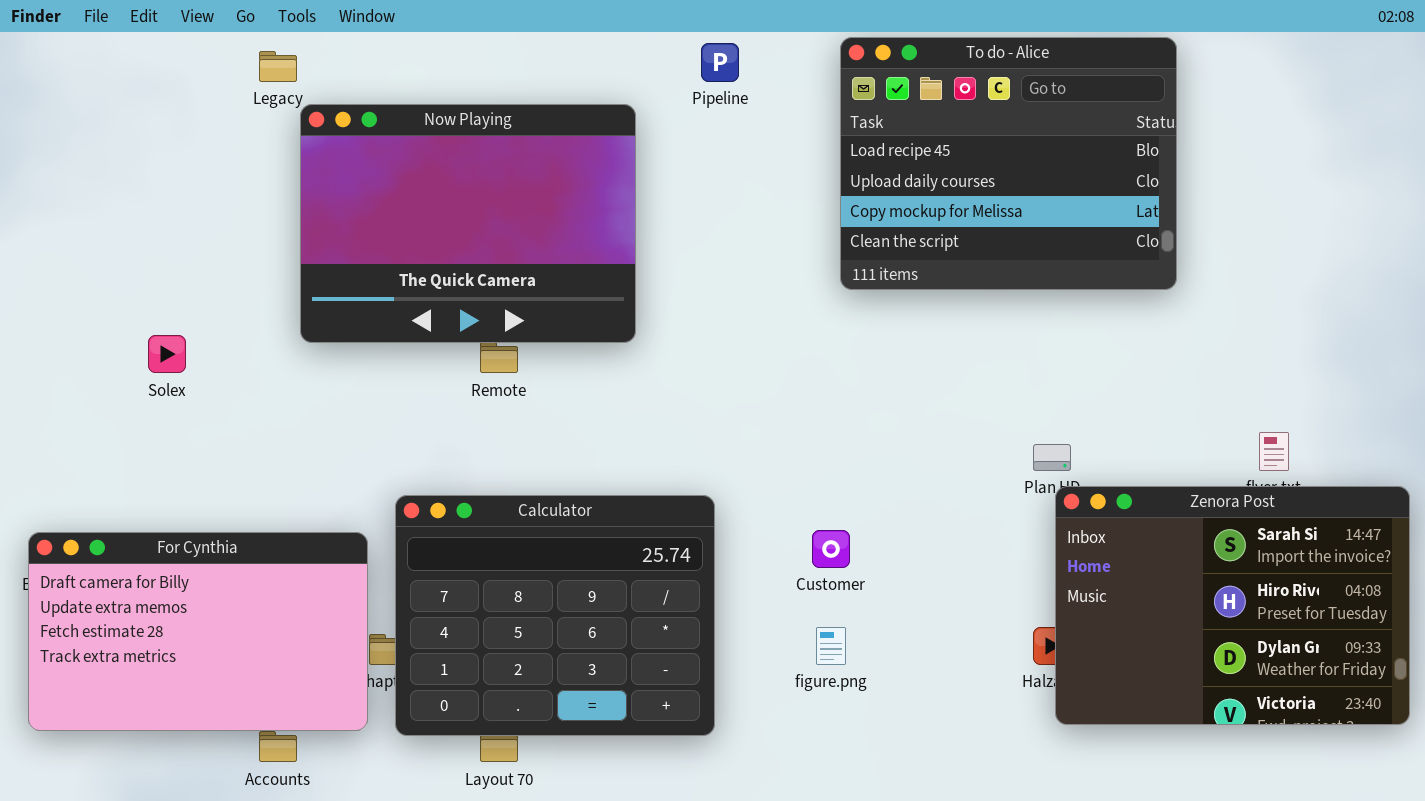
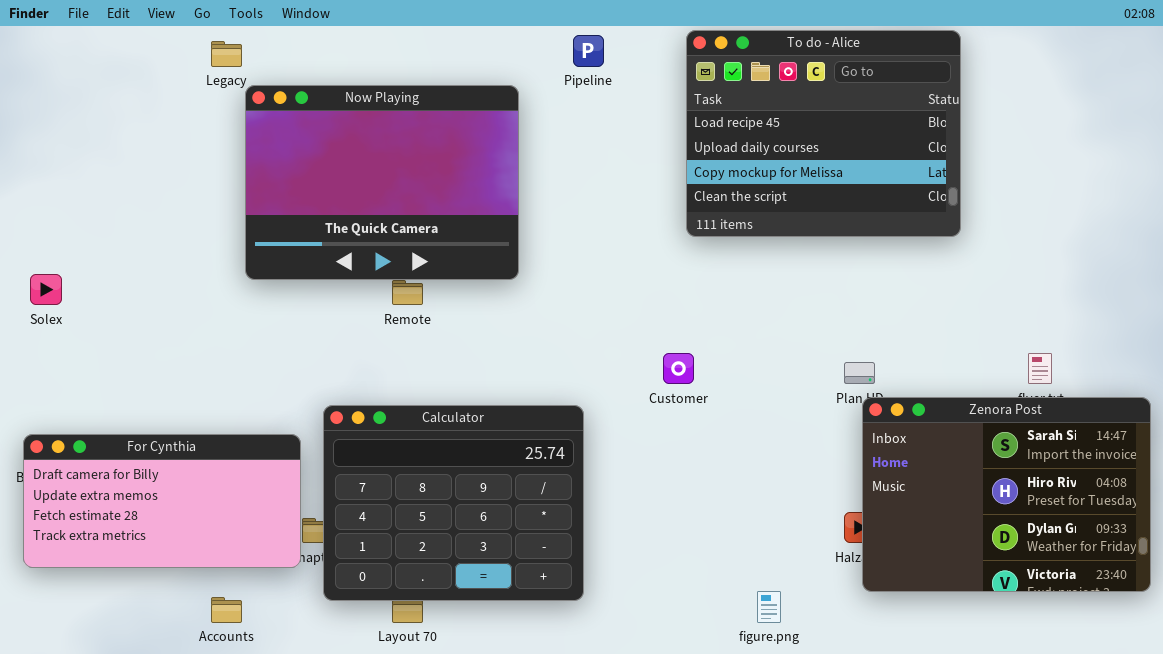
Solex: [148,335,186,373] -> [30,274,62,305], moved
Customer: [812,530,850,568] -> [663,353,694,384], moved
For Cynthia: [28,532,368,731] -> [23,434,301,568], resized
figure.png: [816,627,846,665] -> [757,591,781,623], moved

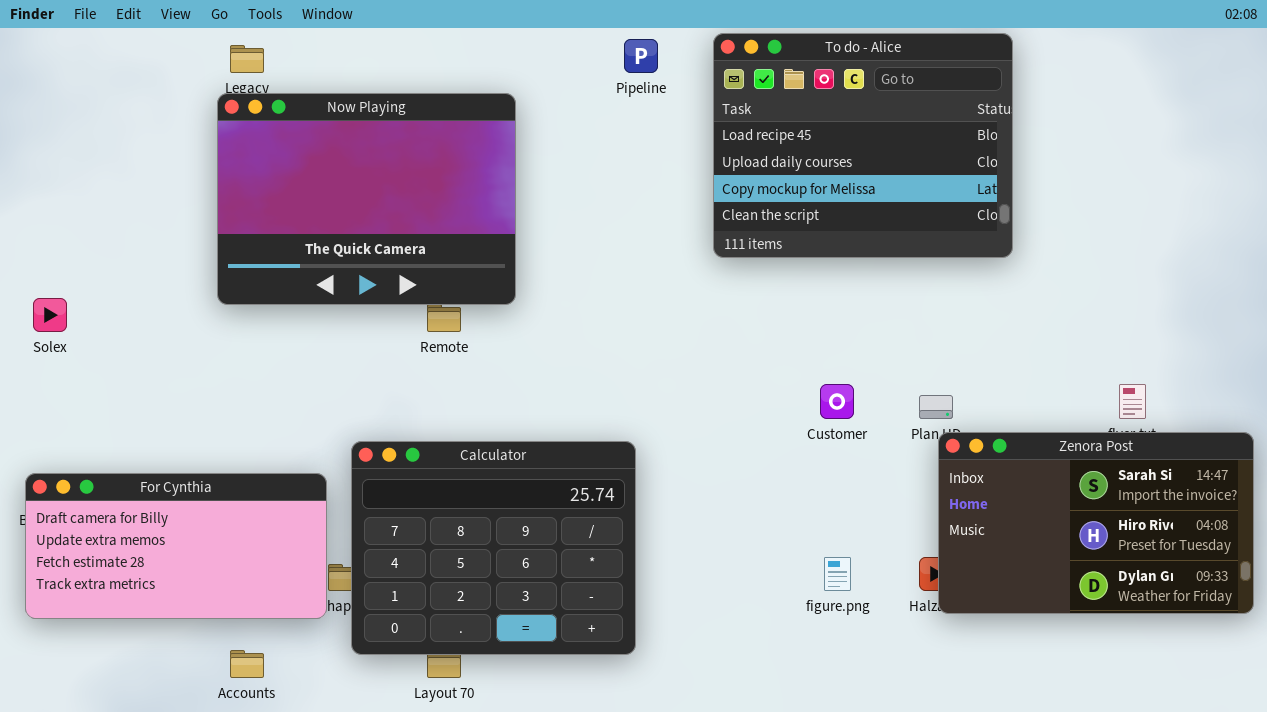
To do - Alice: [686,30,961,237] -> [713,33,1013,258], moved
Now Playing: [245,85,519,280] -> [217,93,516,305], moved
Customer: [663,353,694,384] -> [820,384,854,419], moved
Zenora Post: [862,397,1151,592] -> [938,432,1254,614], resized
figure.png: [757,591,781,623] -> [824,557,851,591], moved

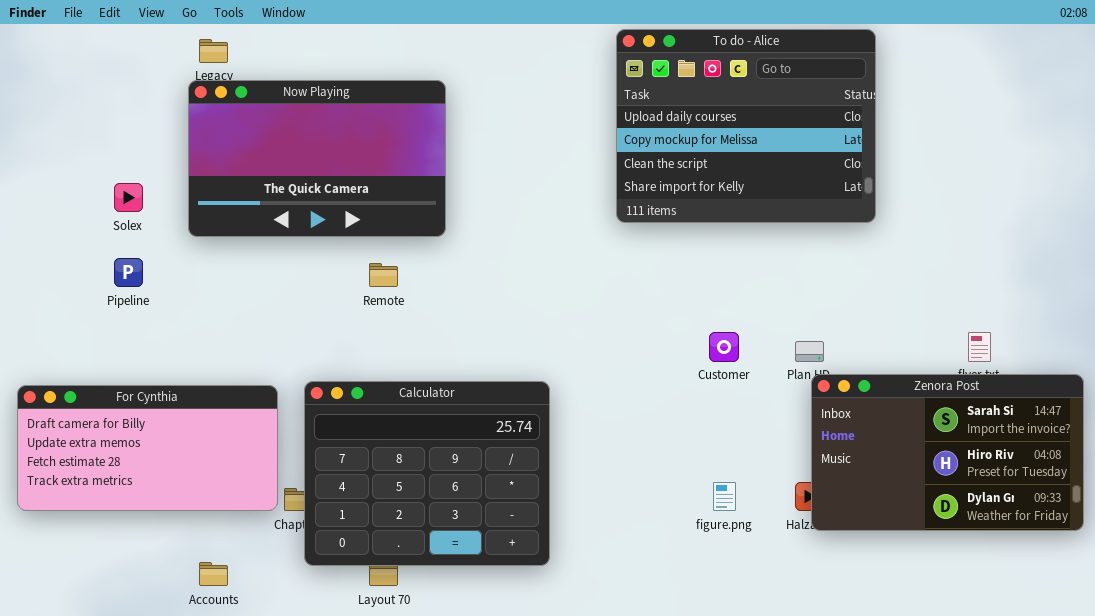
To do - Alice: [713,33,1013,258] -> [616,29,876,223], scrolled down 1 row
Pipeline: [624,39,658,73] -> [114,258,143,287], moved
Now Playing: [217,93,516,305] -> [188,80,446,237], resized
Solex: [33,298,67,332] -> [114,183,143,212], moved
For Cynthia: [25,473,327,619] -> [17,385,278,511], moved

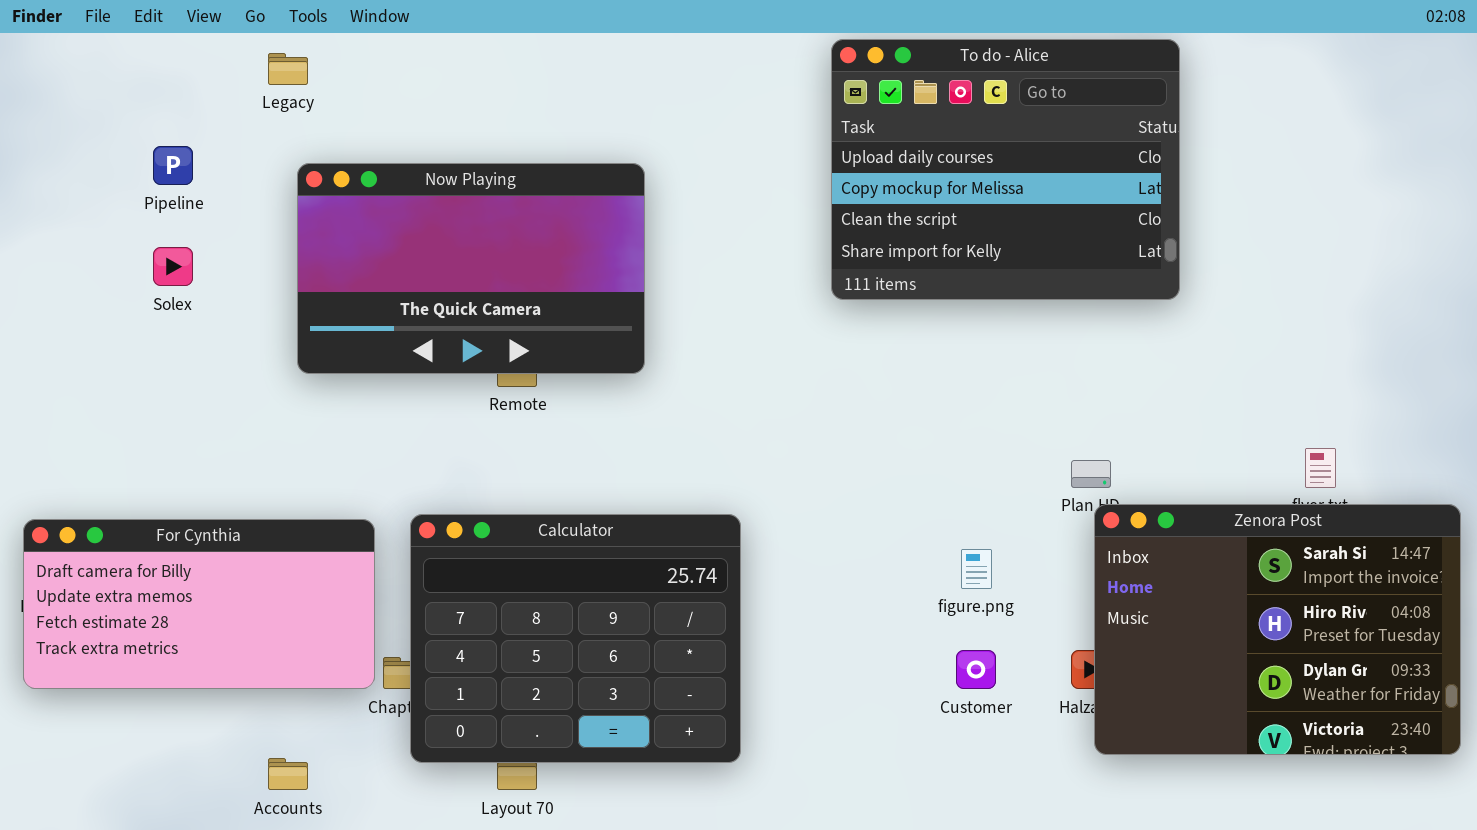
Now Playing: [188,80,446,237] -> [297,163,645,374], moved
Pipeline: [114,258,143,287] -> [153,146,193,185], moved
Customer: [709,332,739,362] -> [956,650,996,689], moved
Zenora Post: [811,374,1084,531] -> [1094,504,1461,755], resized
figure.png: [713,482,736,511] -> [961,549,992,589], moved

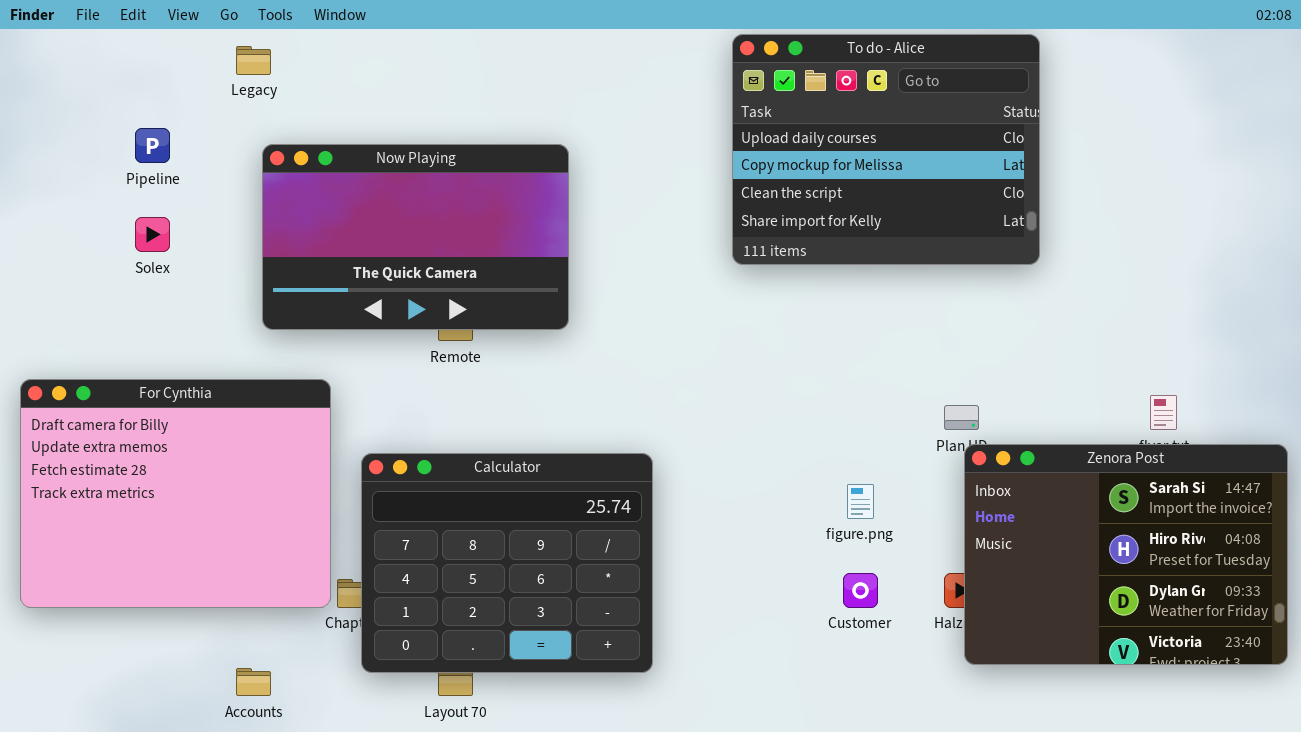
For Cynthia: [23,519,375,689] -> [20,379,331,608], resized

